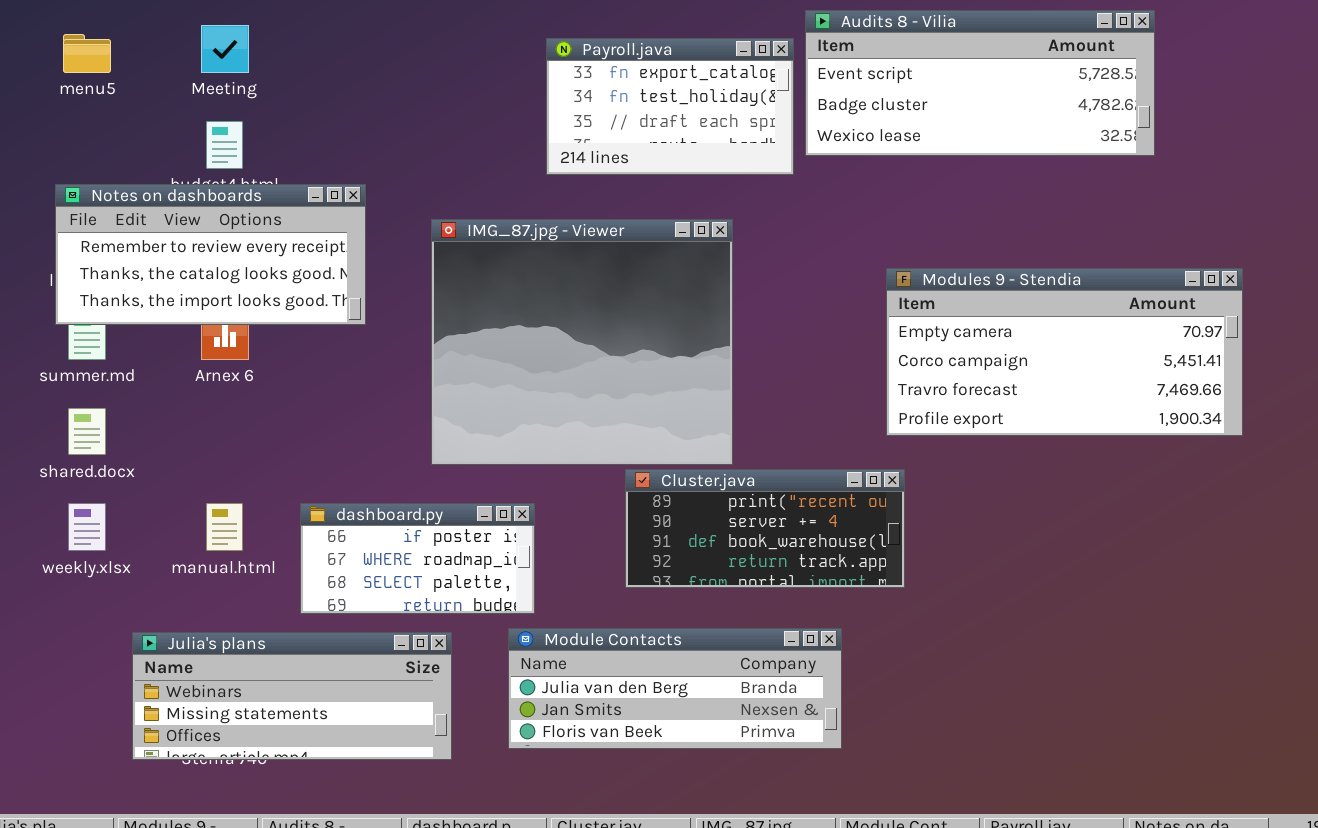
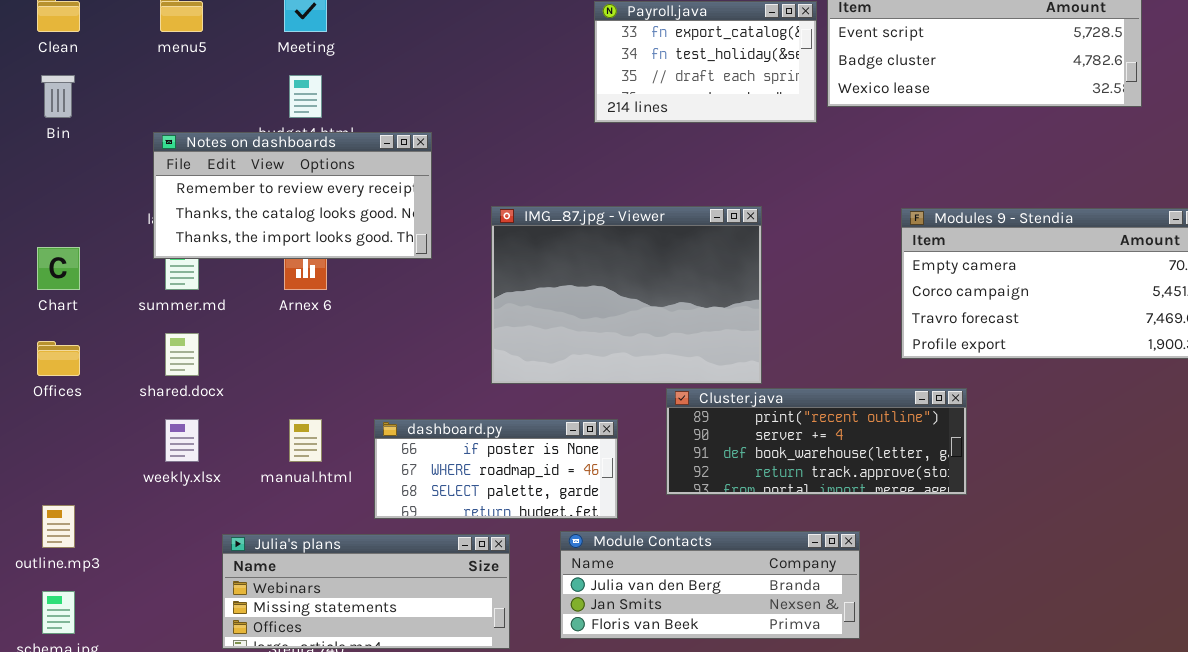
IMG_87.jpg - Viewer: [431,219,733,465] -> [491,206,762,384], resized
Cluster.java: [625,469,905,588] -> [666,388,967,495], resized
dashboard.py: [300,503,535,614] -> [374,419,618,519], resized

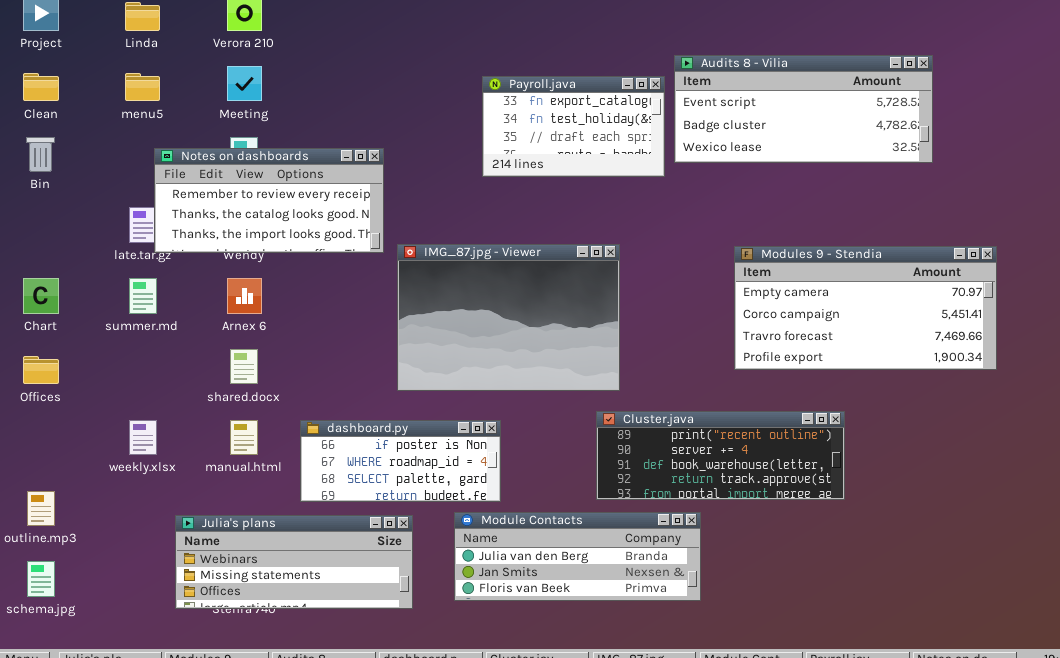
Notes on dashboards: [153,132,432,259] -> [154,148,384,253], moved
shared.docx: [165,333,199,376] -> [230,349,258,384], moved
Cluster.java: [666,388,967,495] -> [596,411,845,500], moved

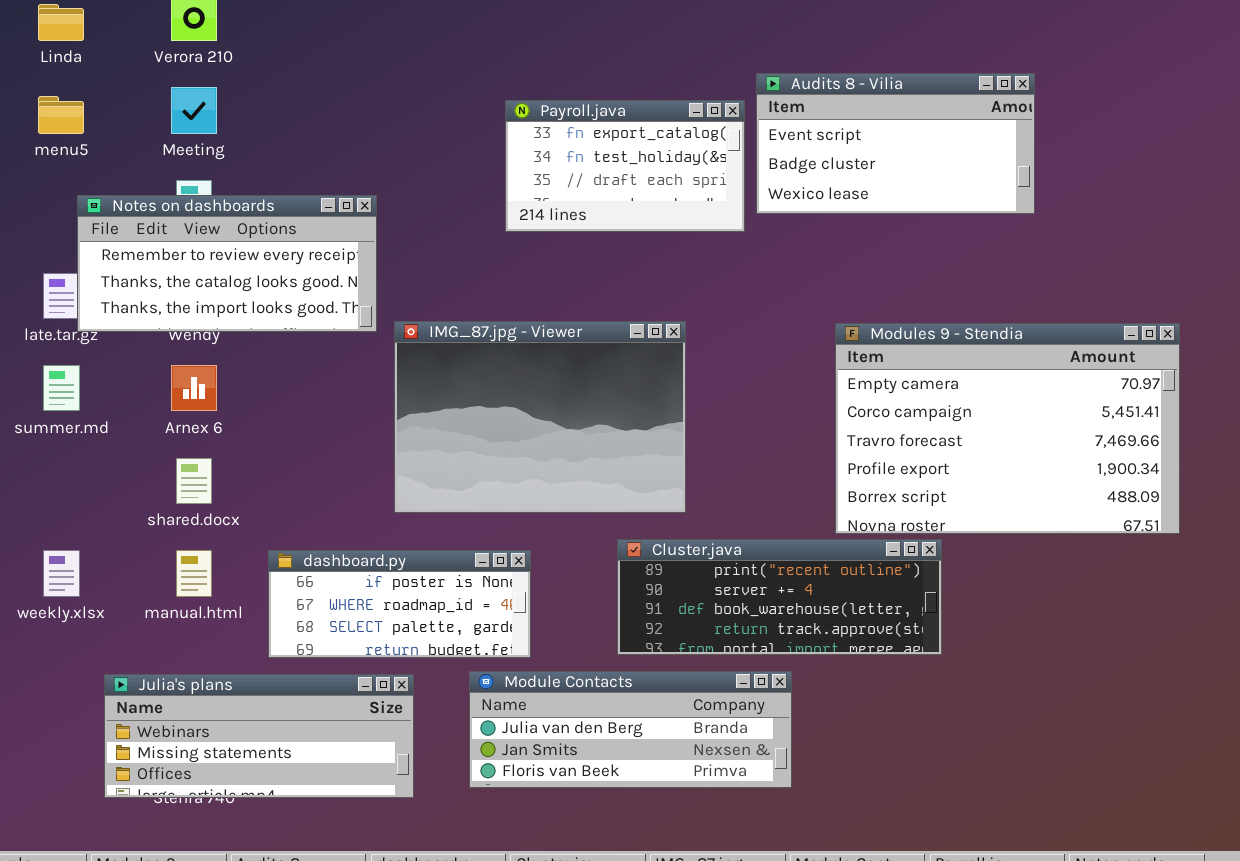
Audits 8 - Vilia: [674,55,933,163] -> [756,73,1035,214], resized
Modules 9 - Stendia: [734,246,997,370] -> [835,323,1180,534], resized
Cluster.java: [596,411,845,500] -> [617,539,942,655], moved

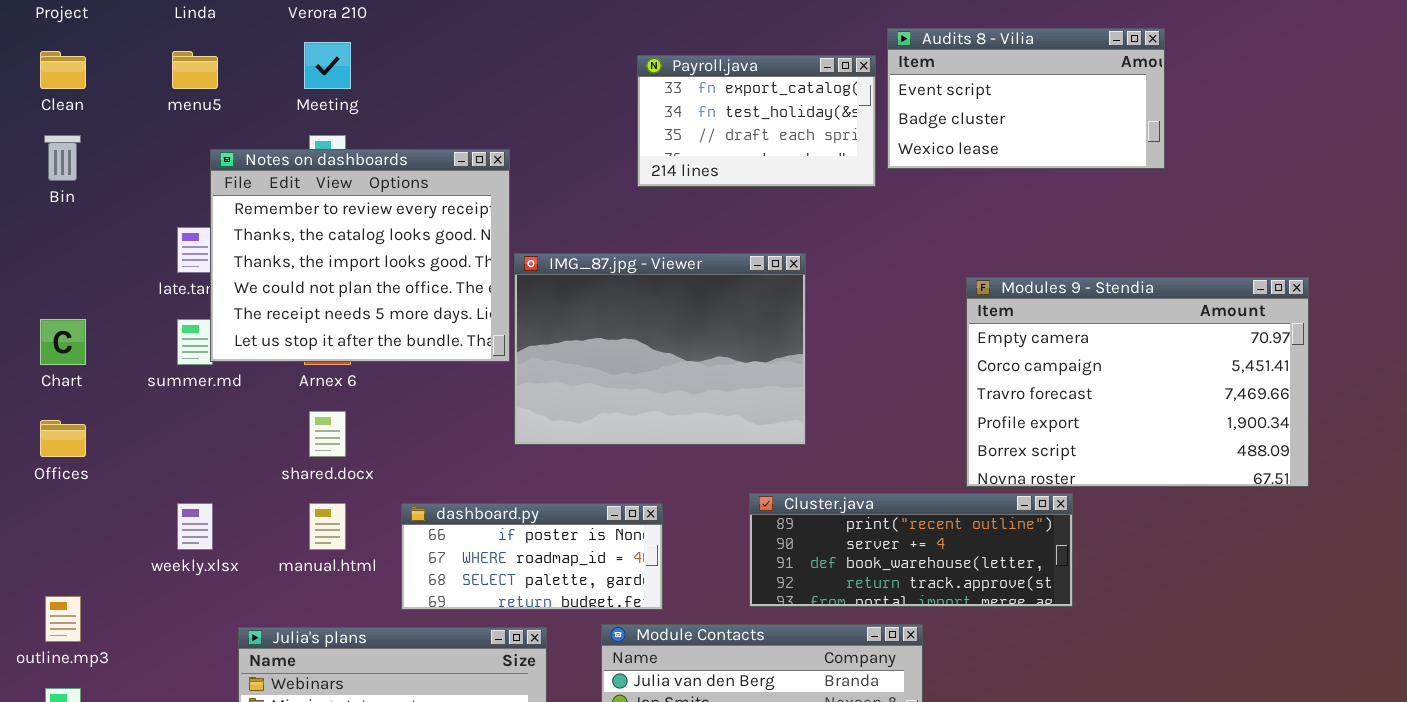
Notes on dashboards: [77,195,377,332] -> [210,149,510,362], resized
IMG_87.jpg - Viewer: [394,321,686,513] -> [514,253,806,445], moved

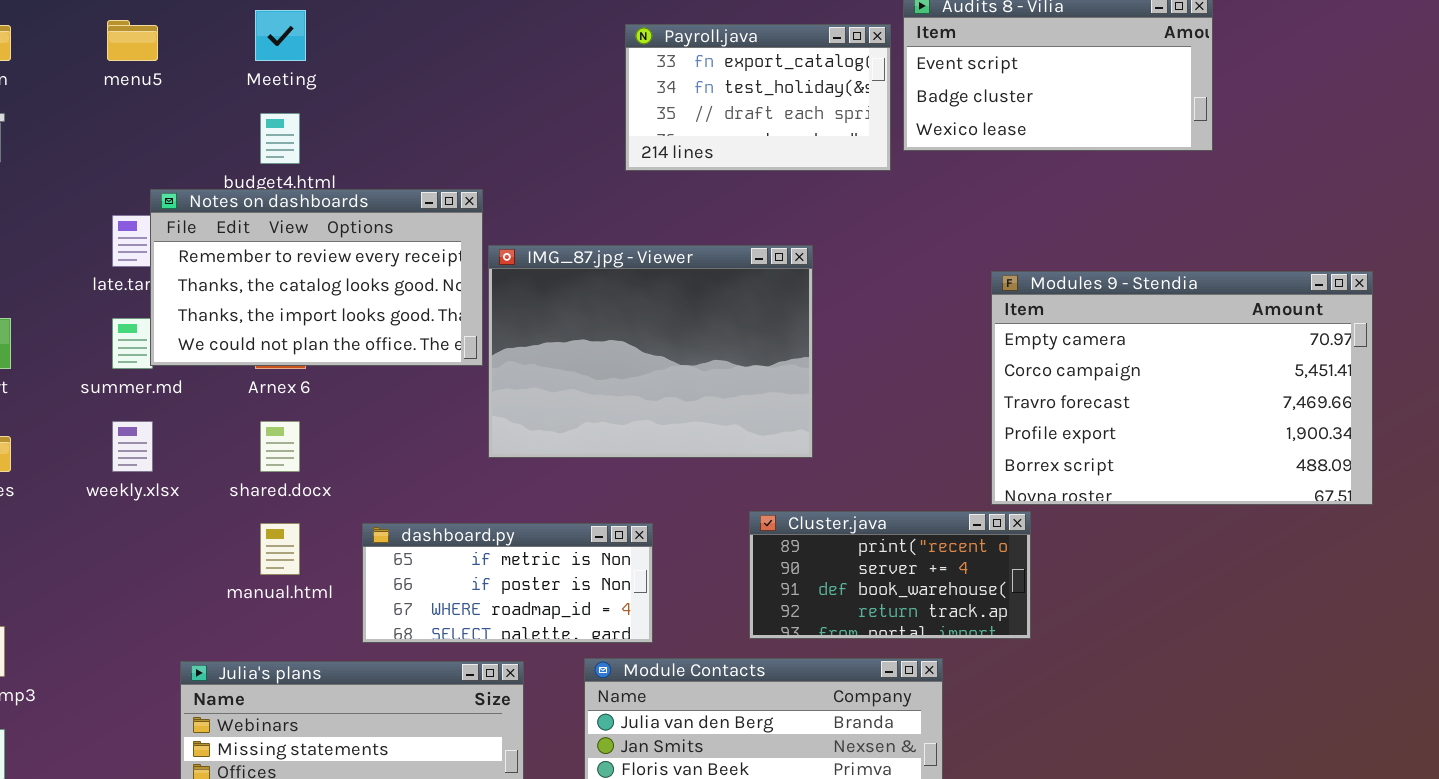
Notes on dashboards: [210,149,510,362] -> [150,189,483,366], resized
Cluster.java: [749,493,1073,607] -> [749,511,1031,639], resized
weekly.xlsx: [177,503,213,550] -> [112,421,153,472], moved
dashboard.py: [401,503,663,610] -> [362,523,653,643], scrolled up 1 row

